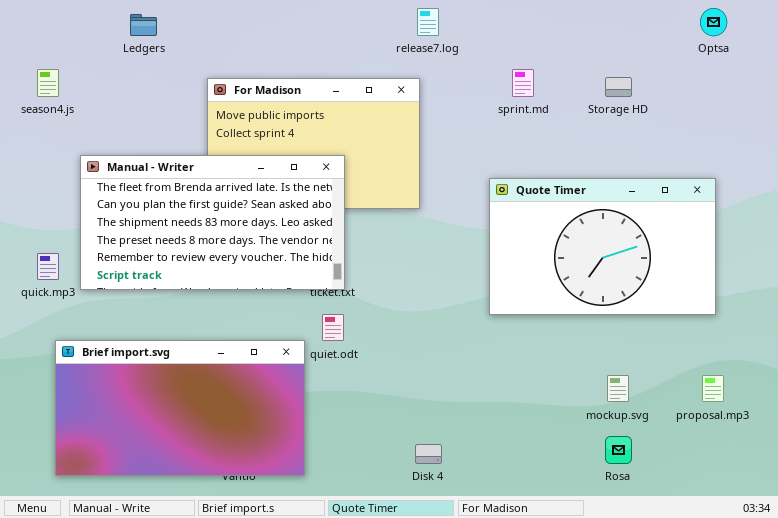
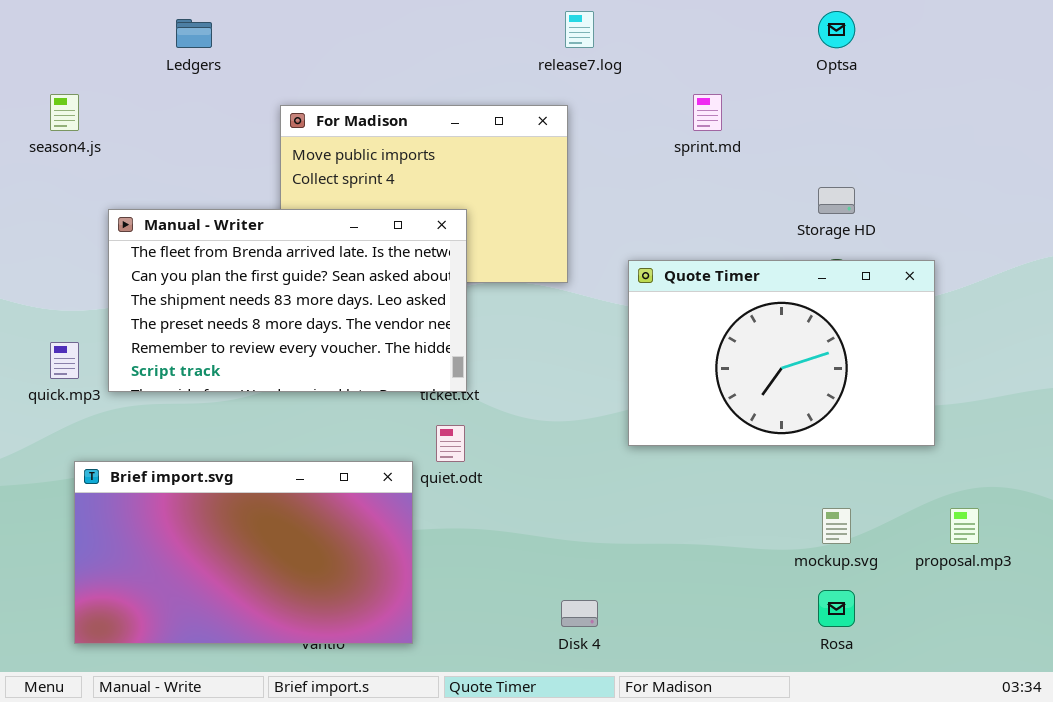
Optsa: [700,8,727,36] -> [818,11,855,48], moved
Storage HD: [605,77,632,97] -> [818,187,855,214], moved
Quote Timer: [489,178,716,315] -> [628,260,935,446], moved

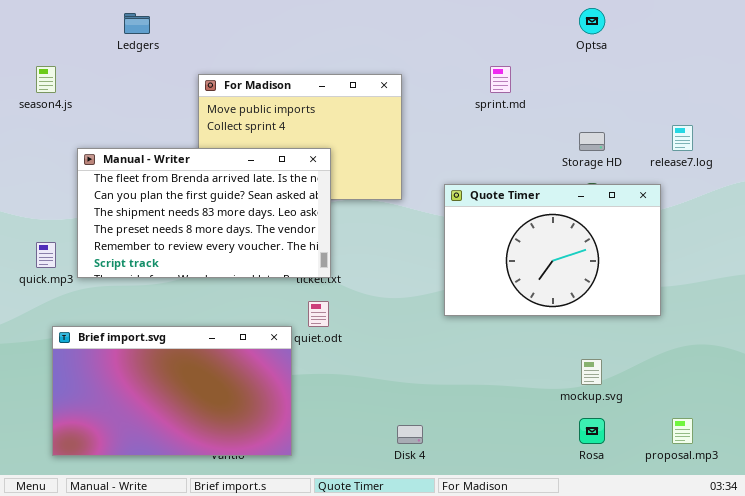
release7.log: [565,11,594,48] -> [672,125,693,151], moved
proposal.mp3: [950,508,979,544] -> [672,418,693,444], moved

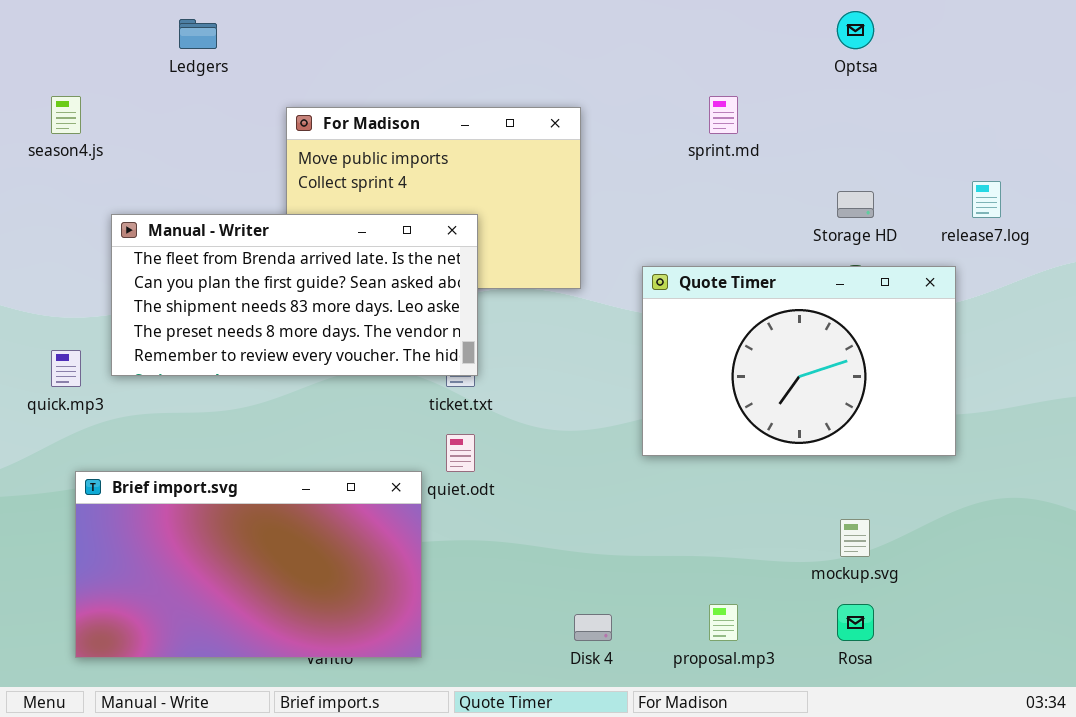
Manual - Writer: [77,148,331,278] -> [111,214,478,376], resized
proposal.mp3: [672,418,693,444] -> [709,604,738,641], moved

